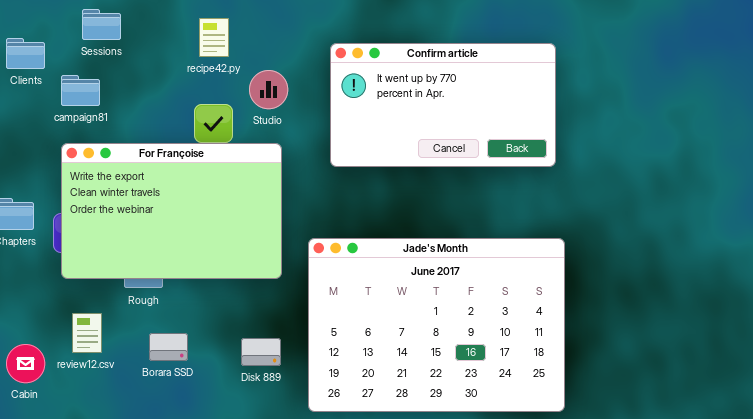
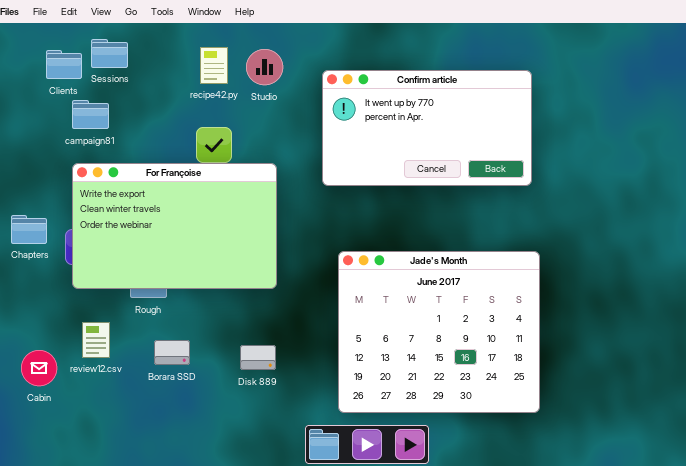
Clients: [6,38,45,69] -> [46,50,82,79], moved
Studio: [249,70,288,109] -> [246,49,283,85], moved
Jade's Month: [308,238,565,412] -> [338,251,540,413], resized

